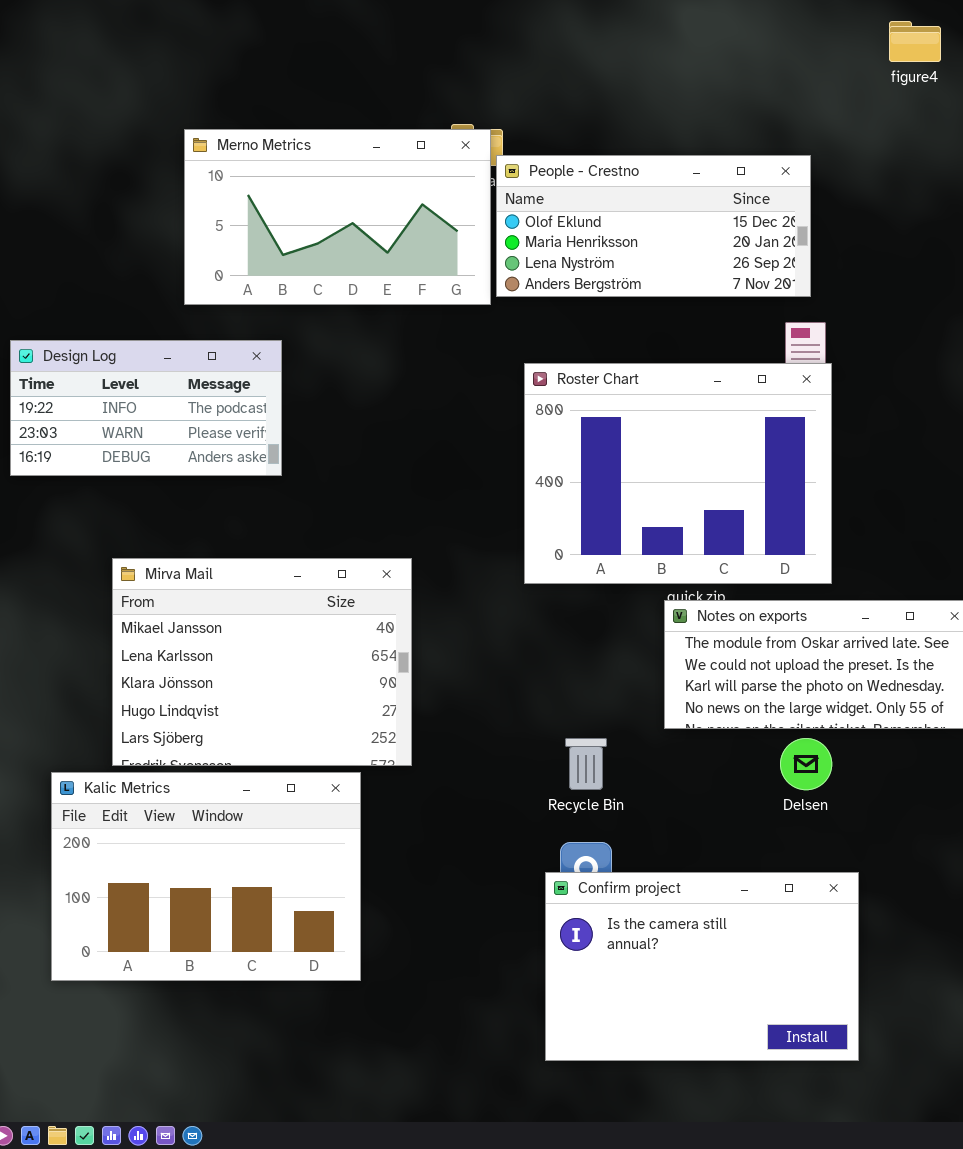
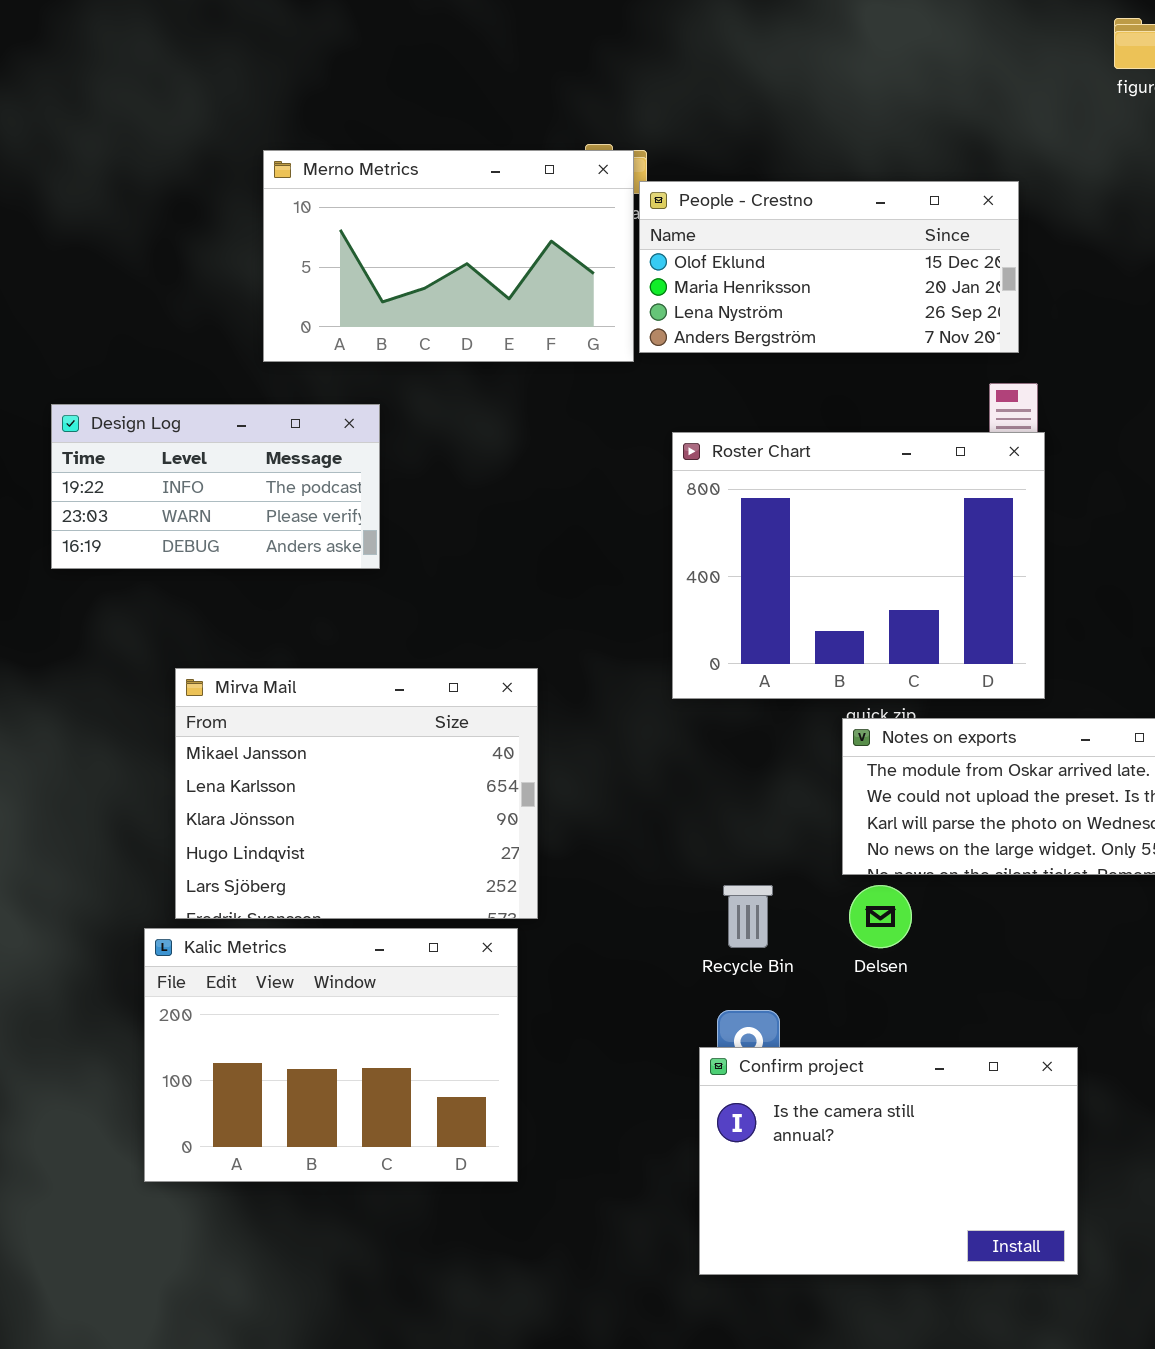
Delsen: [780,738,832,790] -> [849,885,912,948], moved
Kalic Metrics: [51,772,361,981] -> [144,928,518,1182], moved

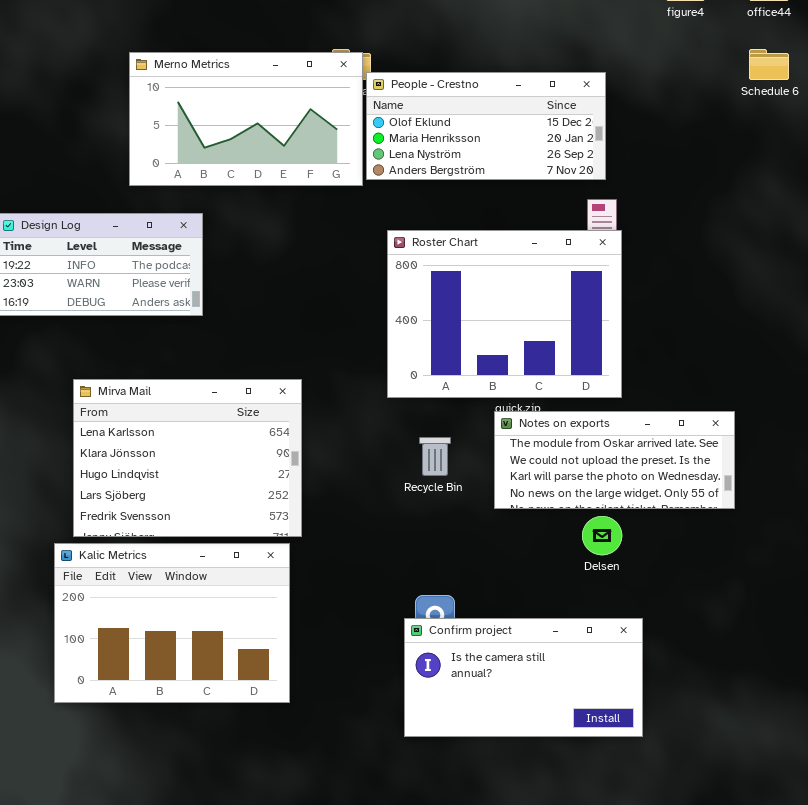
Mirva Mail: [175,668,538,919] -> [73,379,302,537], scrolled down 1 row
Recycle Bin: [723,885,773,948] -> [419,437,451,476], moved
Delsen: [849,885,912,948] -> [582,516,622,555], moved
Confirm project: [699,1047,1078,1275] -> [404,618,643,737], resized

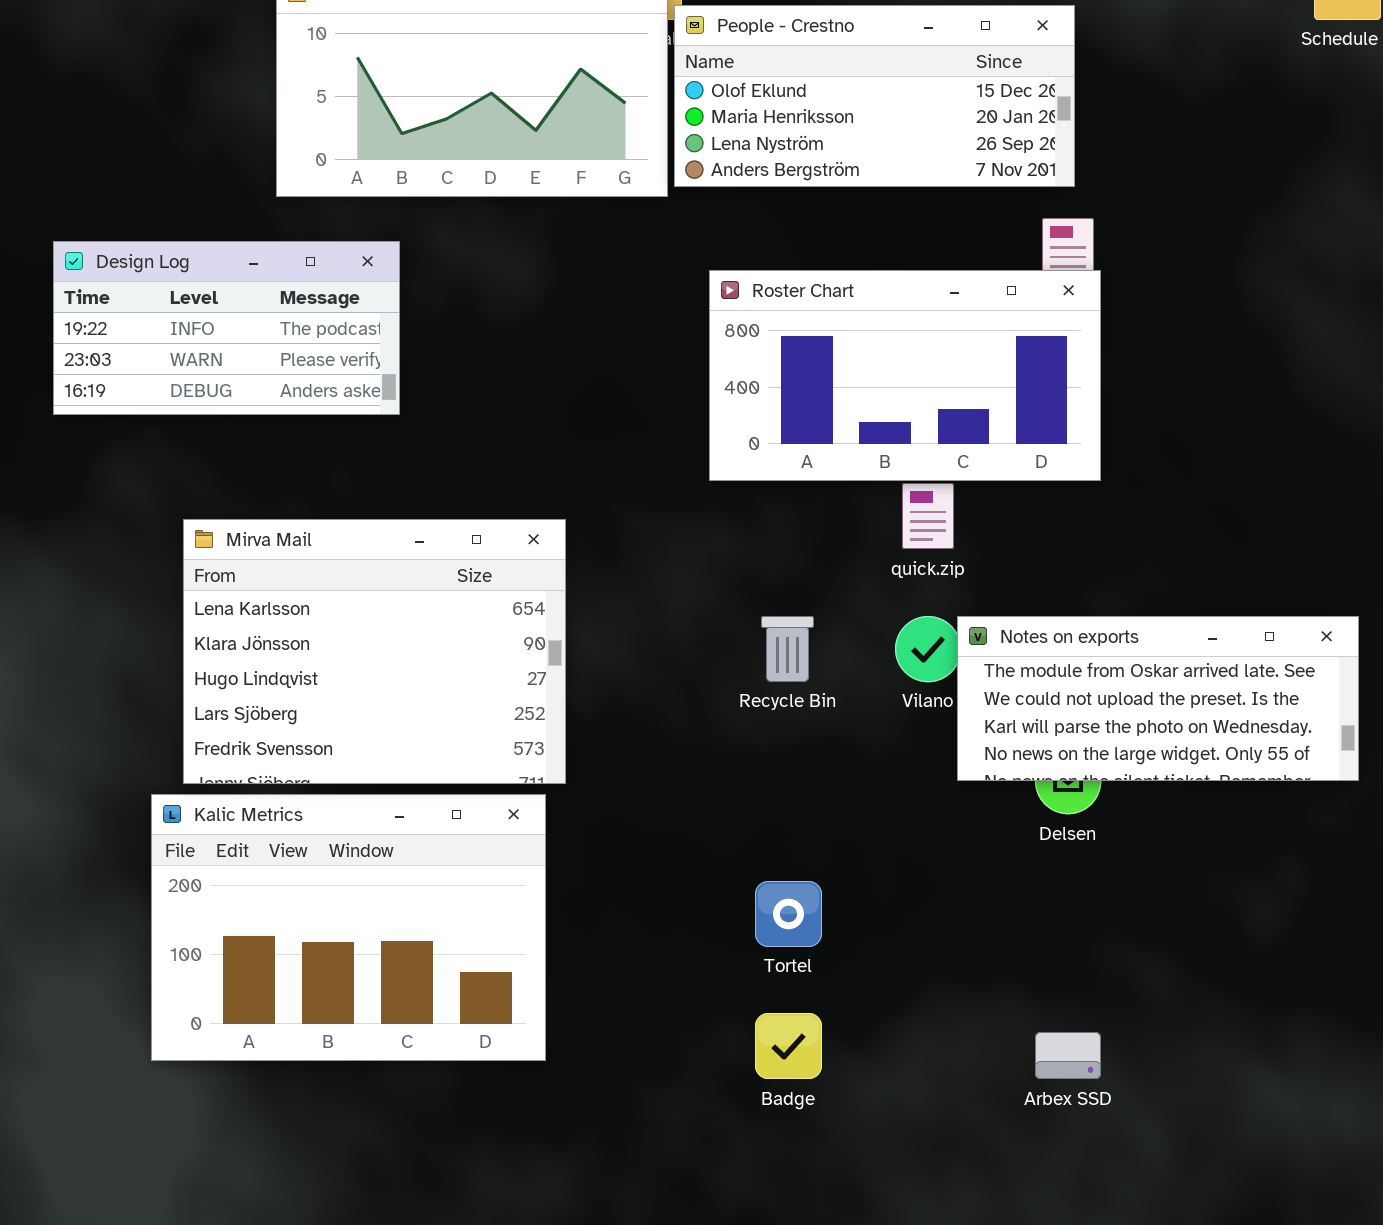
Roster Chart: [387,230,622,398] -> [709,270,1101,481], resized
Notes on exports: [494,411,735,509] -> [957,616,1359,781], moved
Confirm project: [404,618,643,737] -> none, closed

